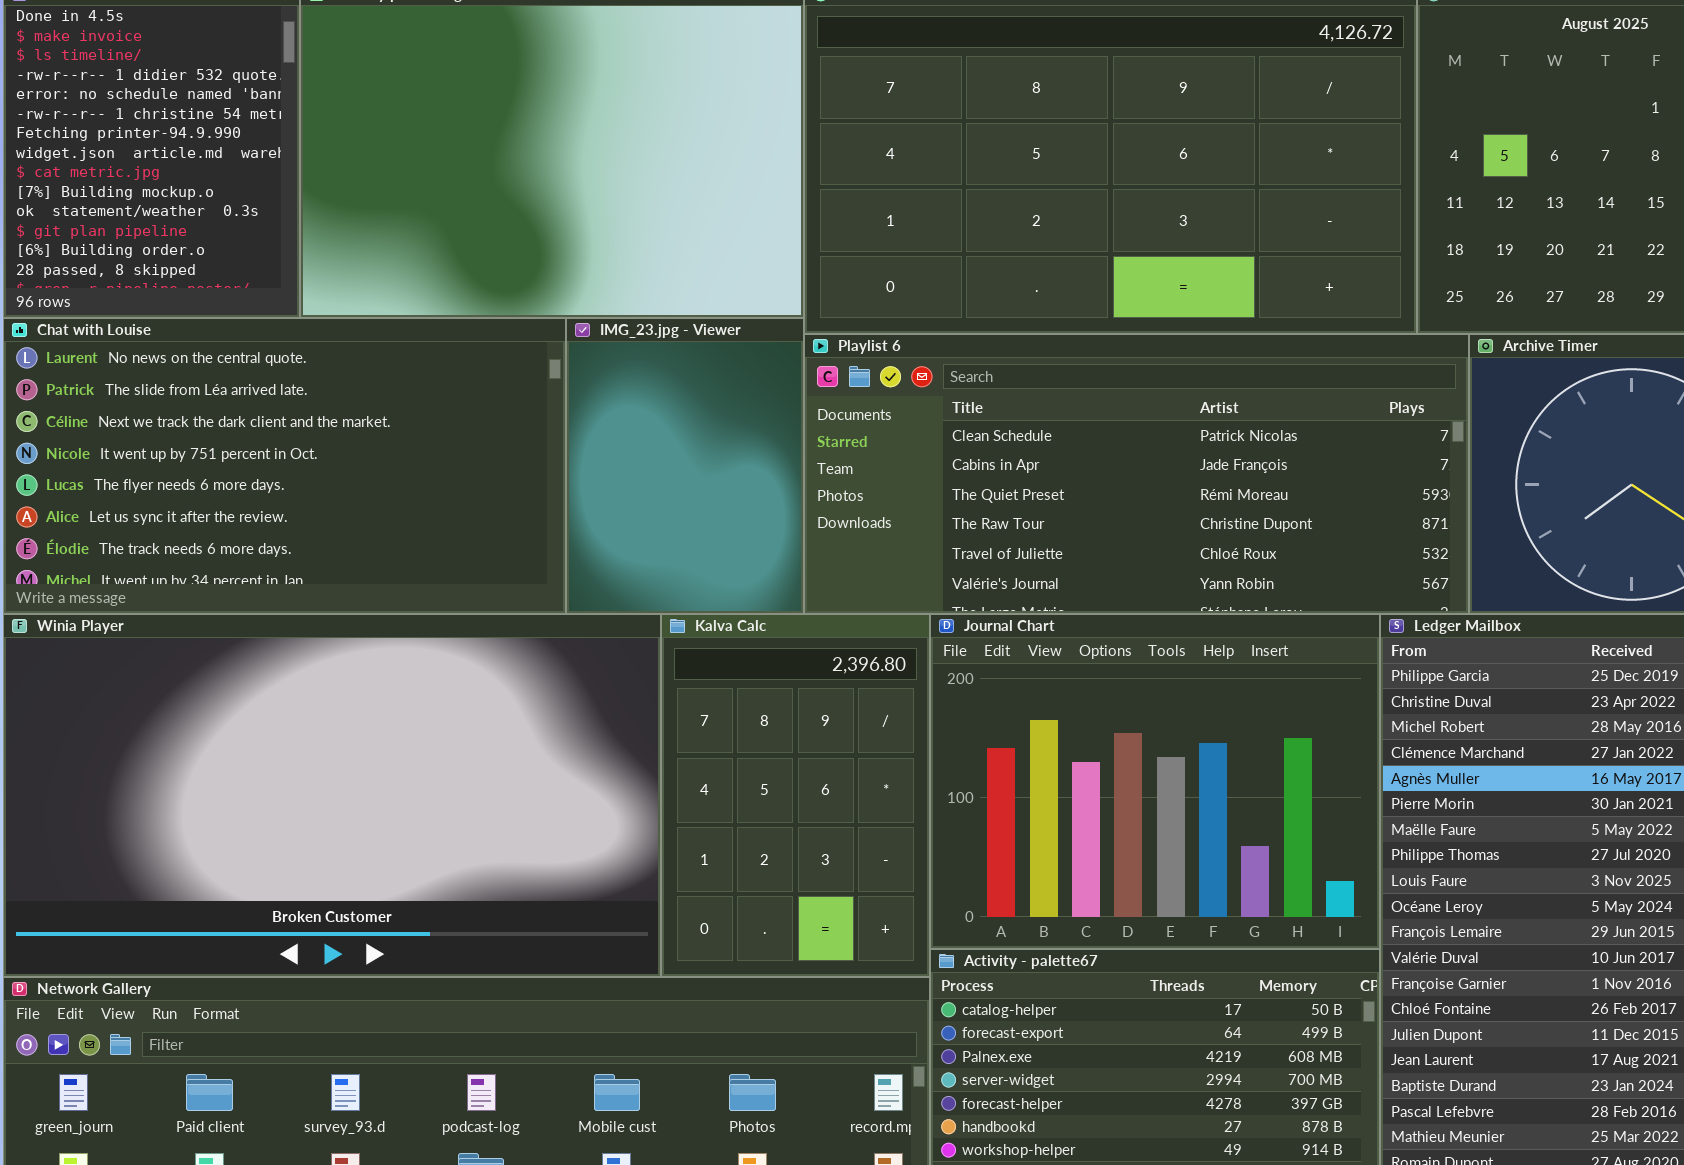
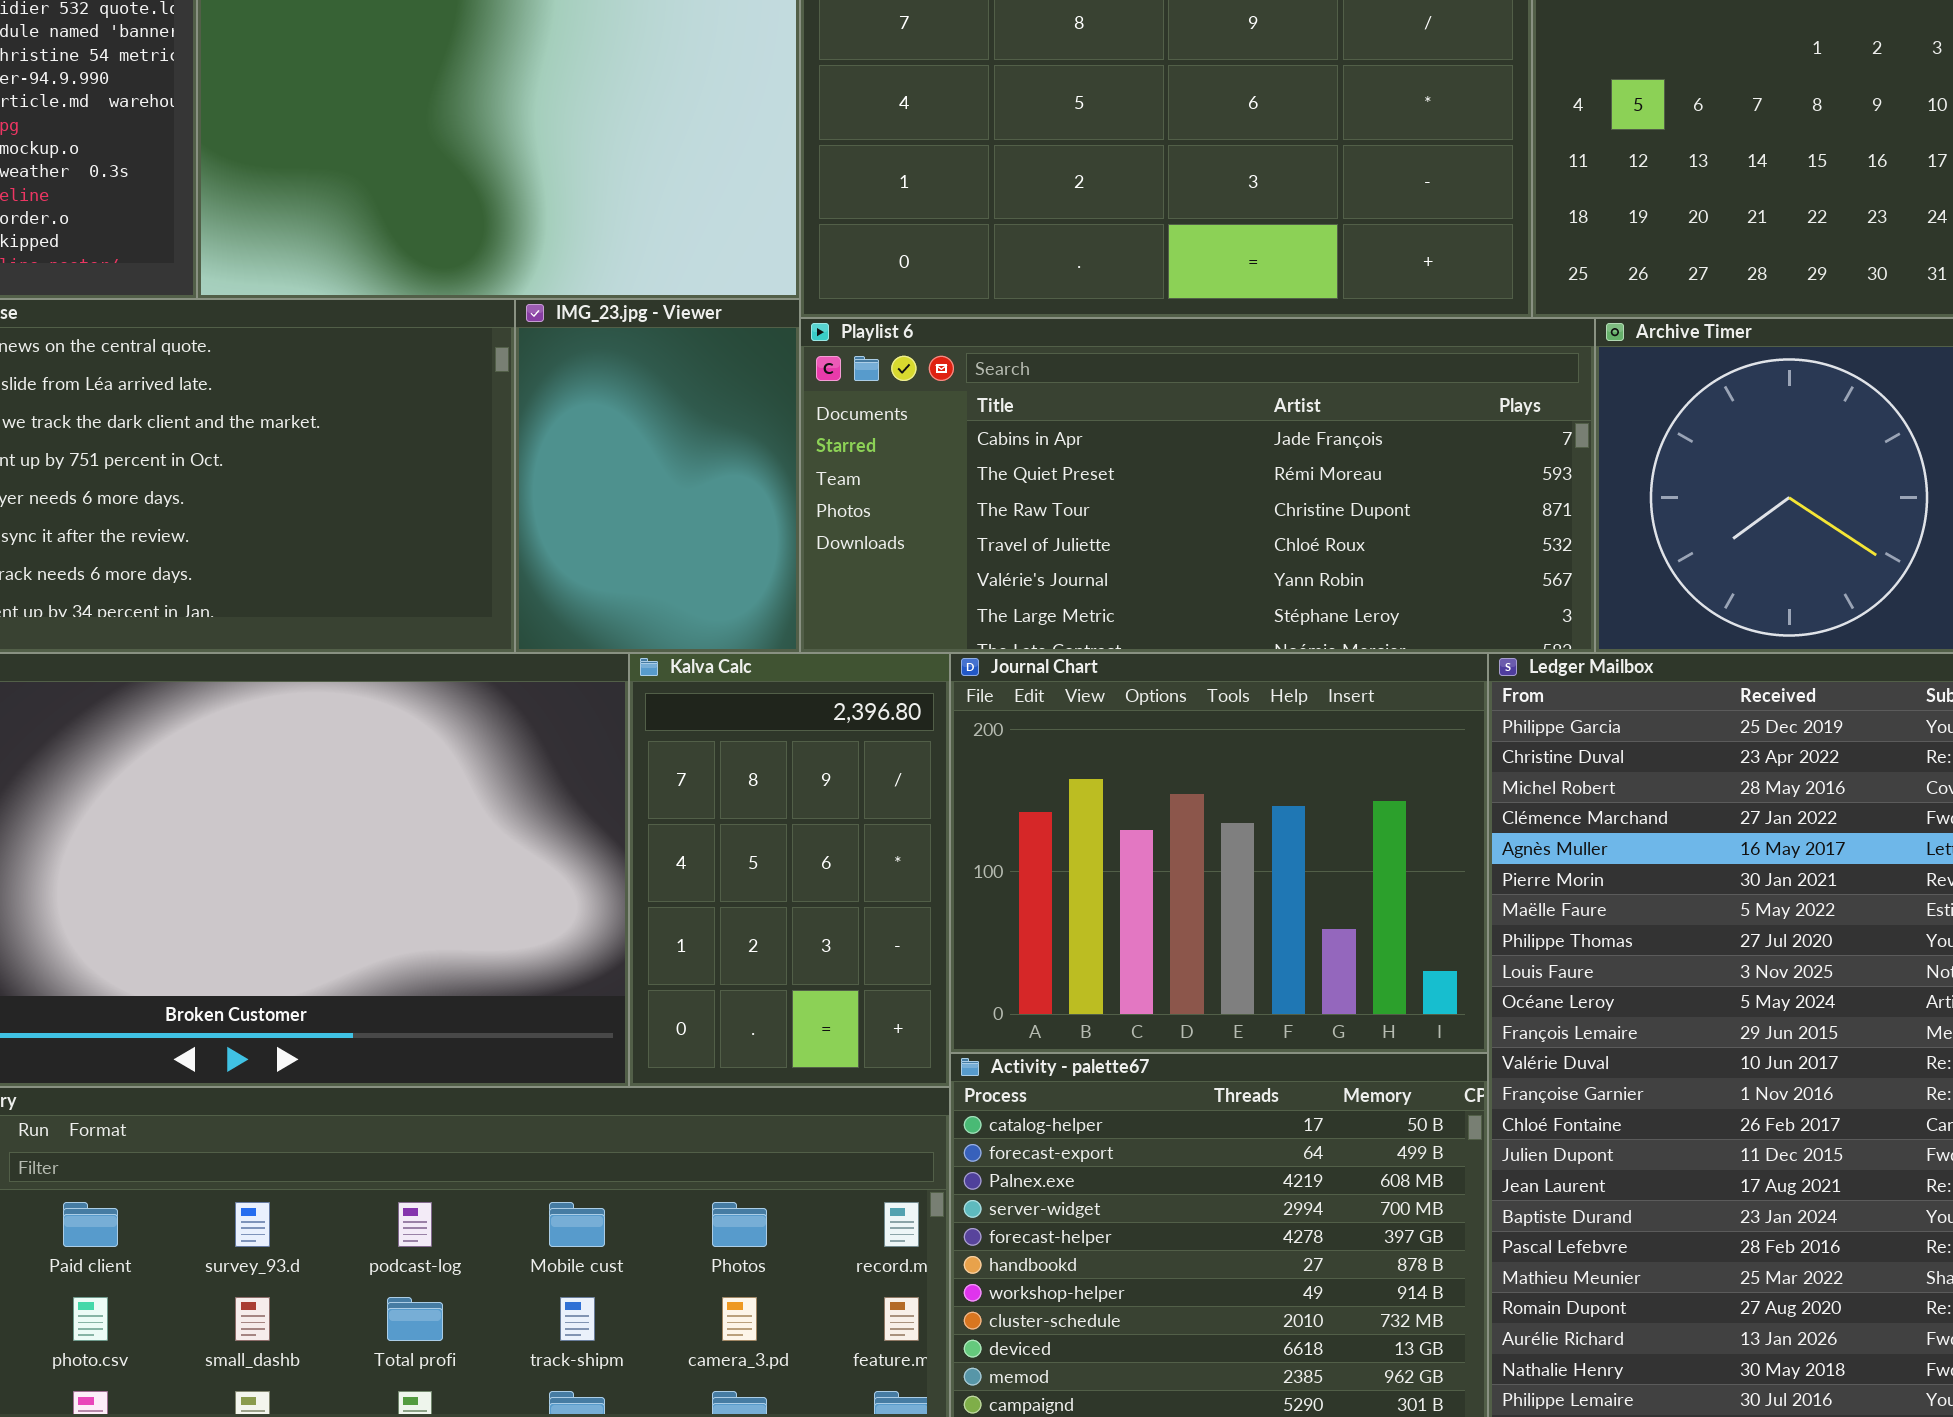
Playlist 6: [804,334,1469,614] -> [800,318,1595,653], scrolled down 1 row

